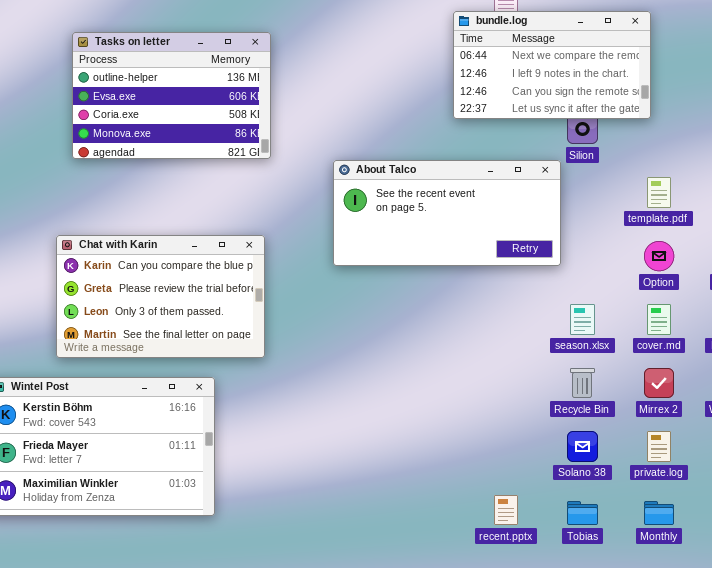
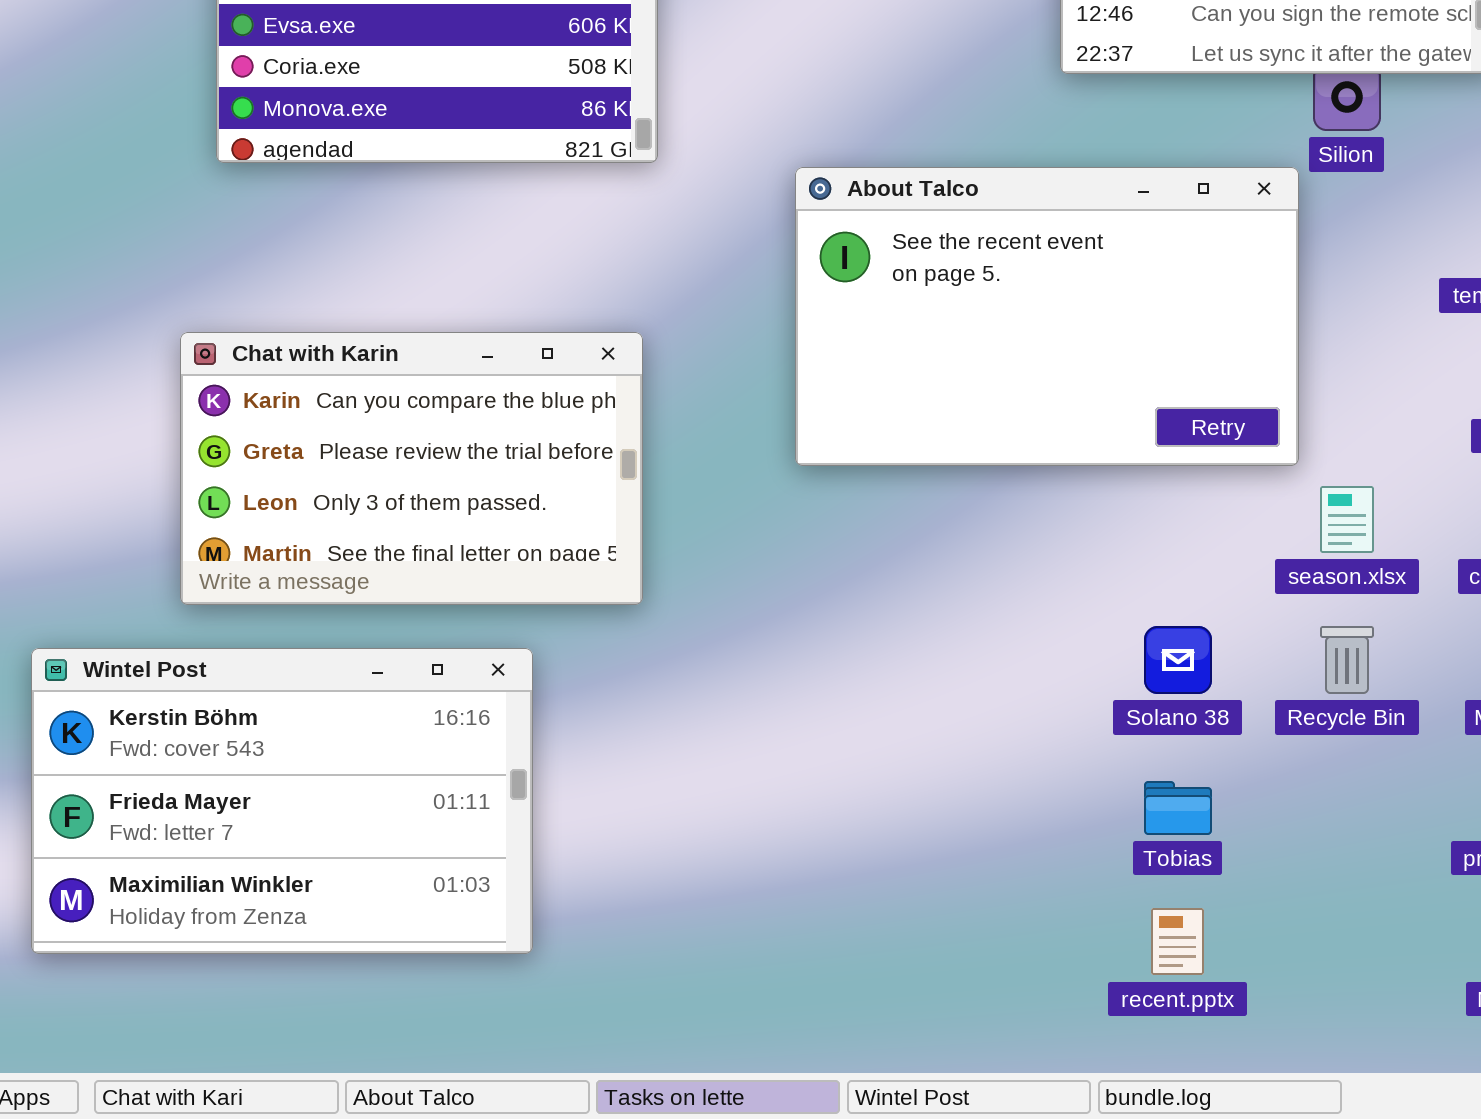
About Talco: [333,160,561,266] -> [795,167,1299,466], resized
Solano 38: [567,431,598,462] -> [1144,626,1212,694], moved
Tobias: [567,501,598,525] -> [1144,781,1212,835], moved

